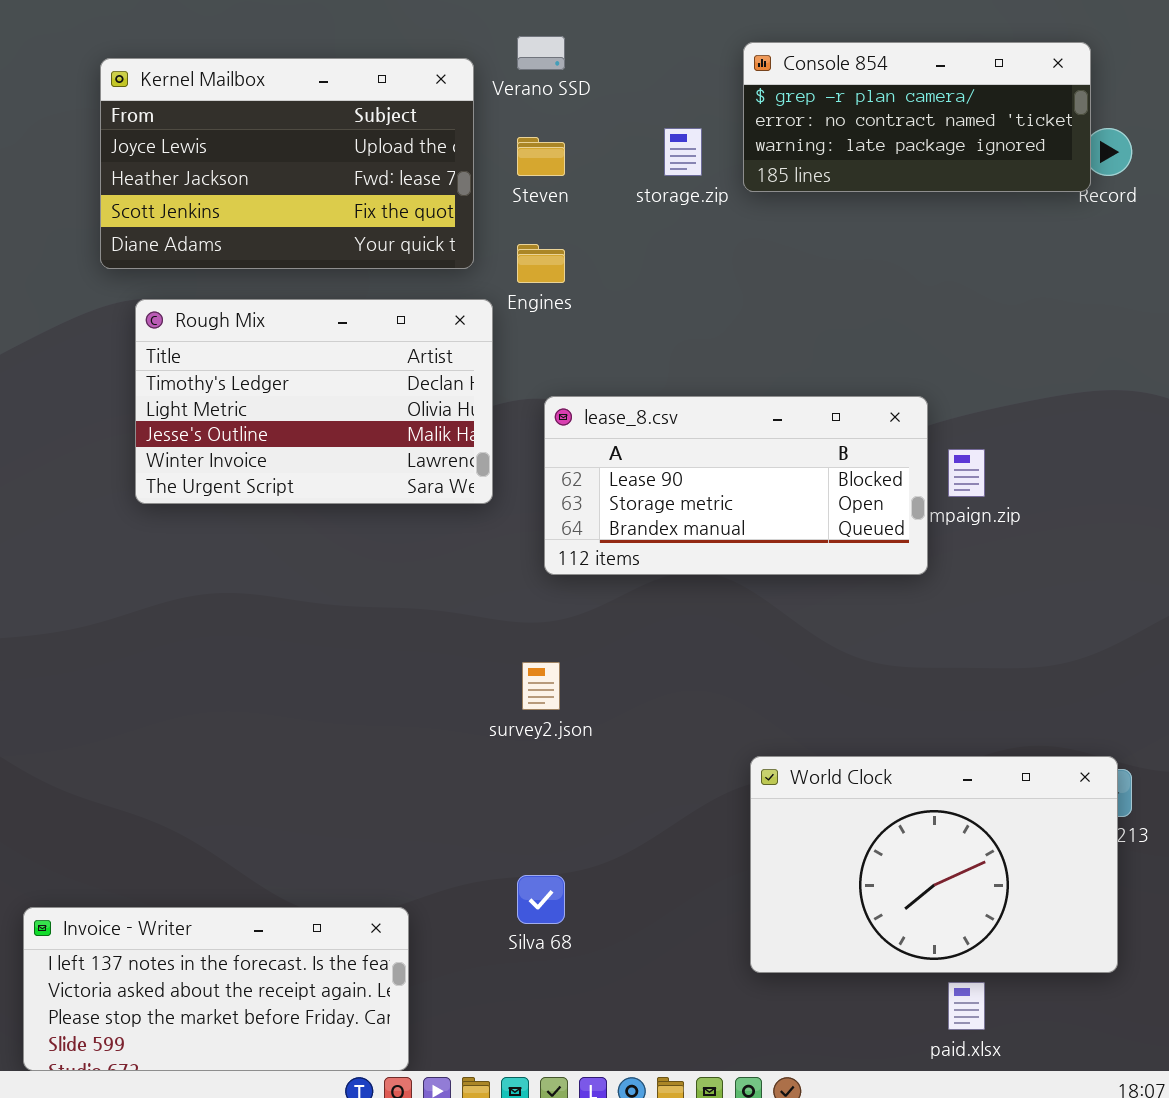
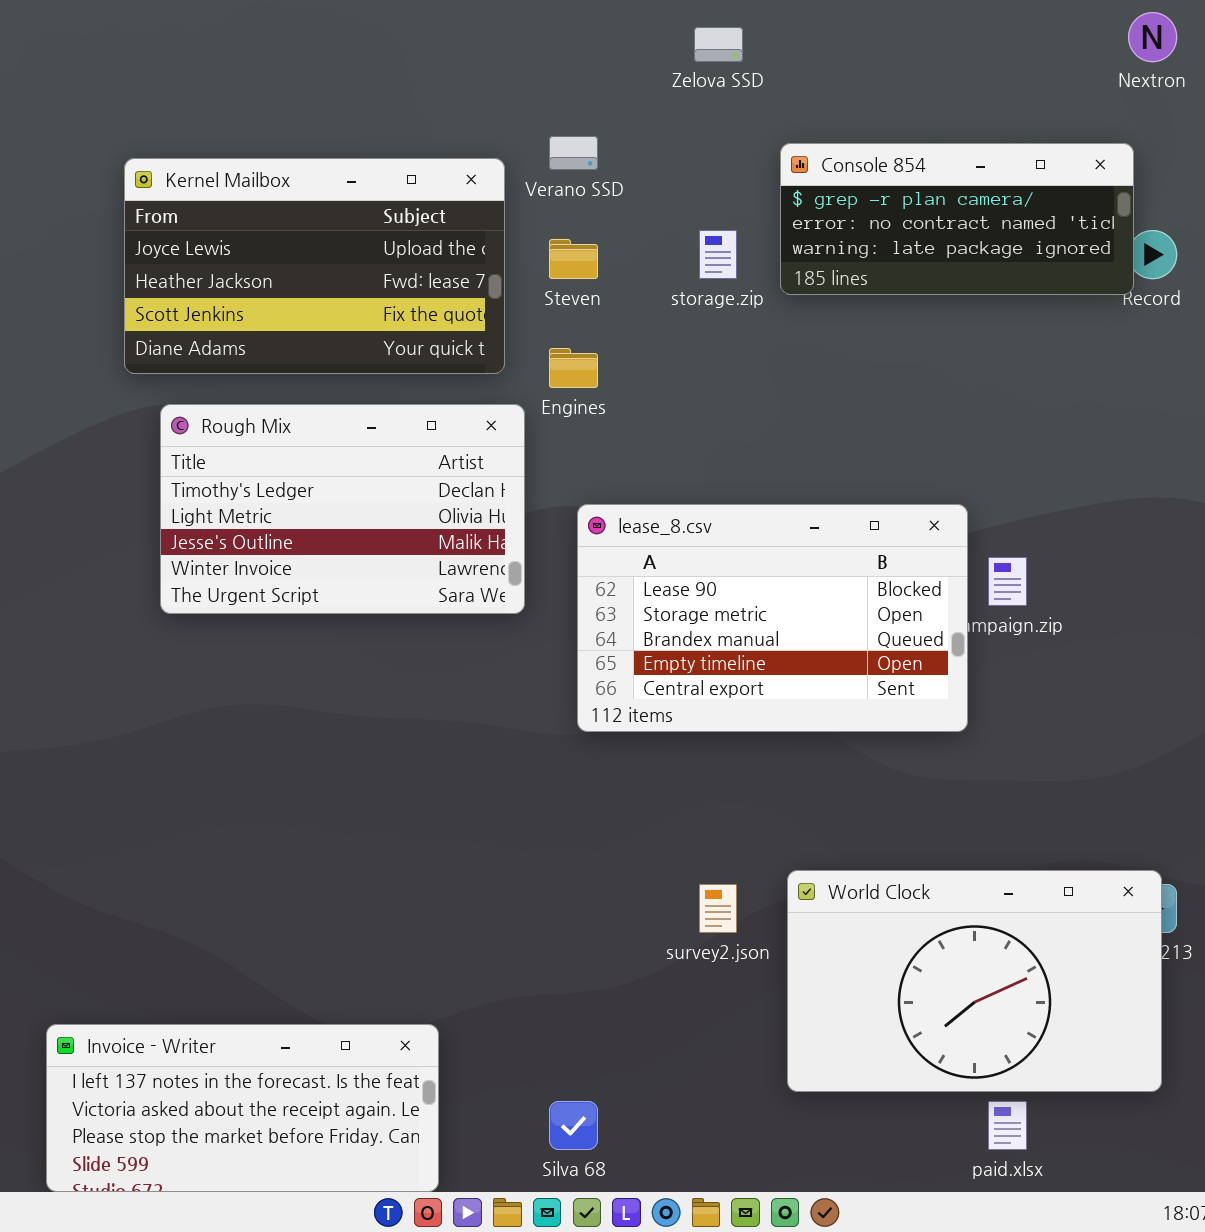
lease_8.csv: [544,396,928,575] -> [577,504,968,732], resized
survey2.json: [522,662,560,710] -> [699,884,737,933], moved
Silva 68: [517,875,565,924] -> [549,1101,598,1150], moved

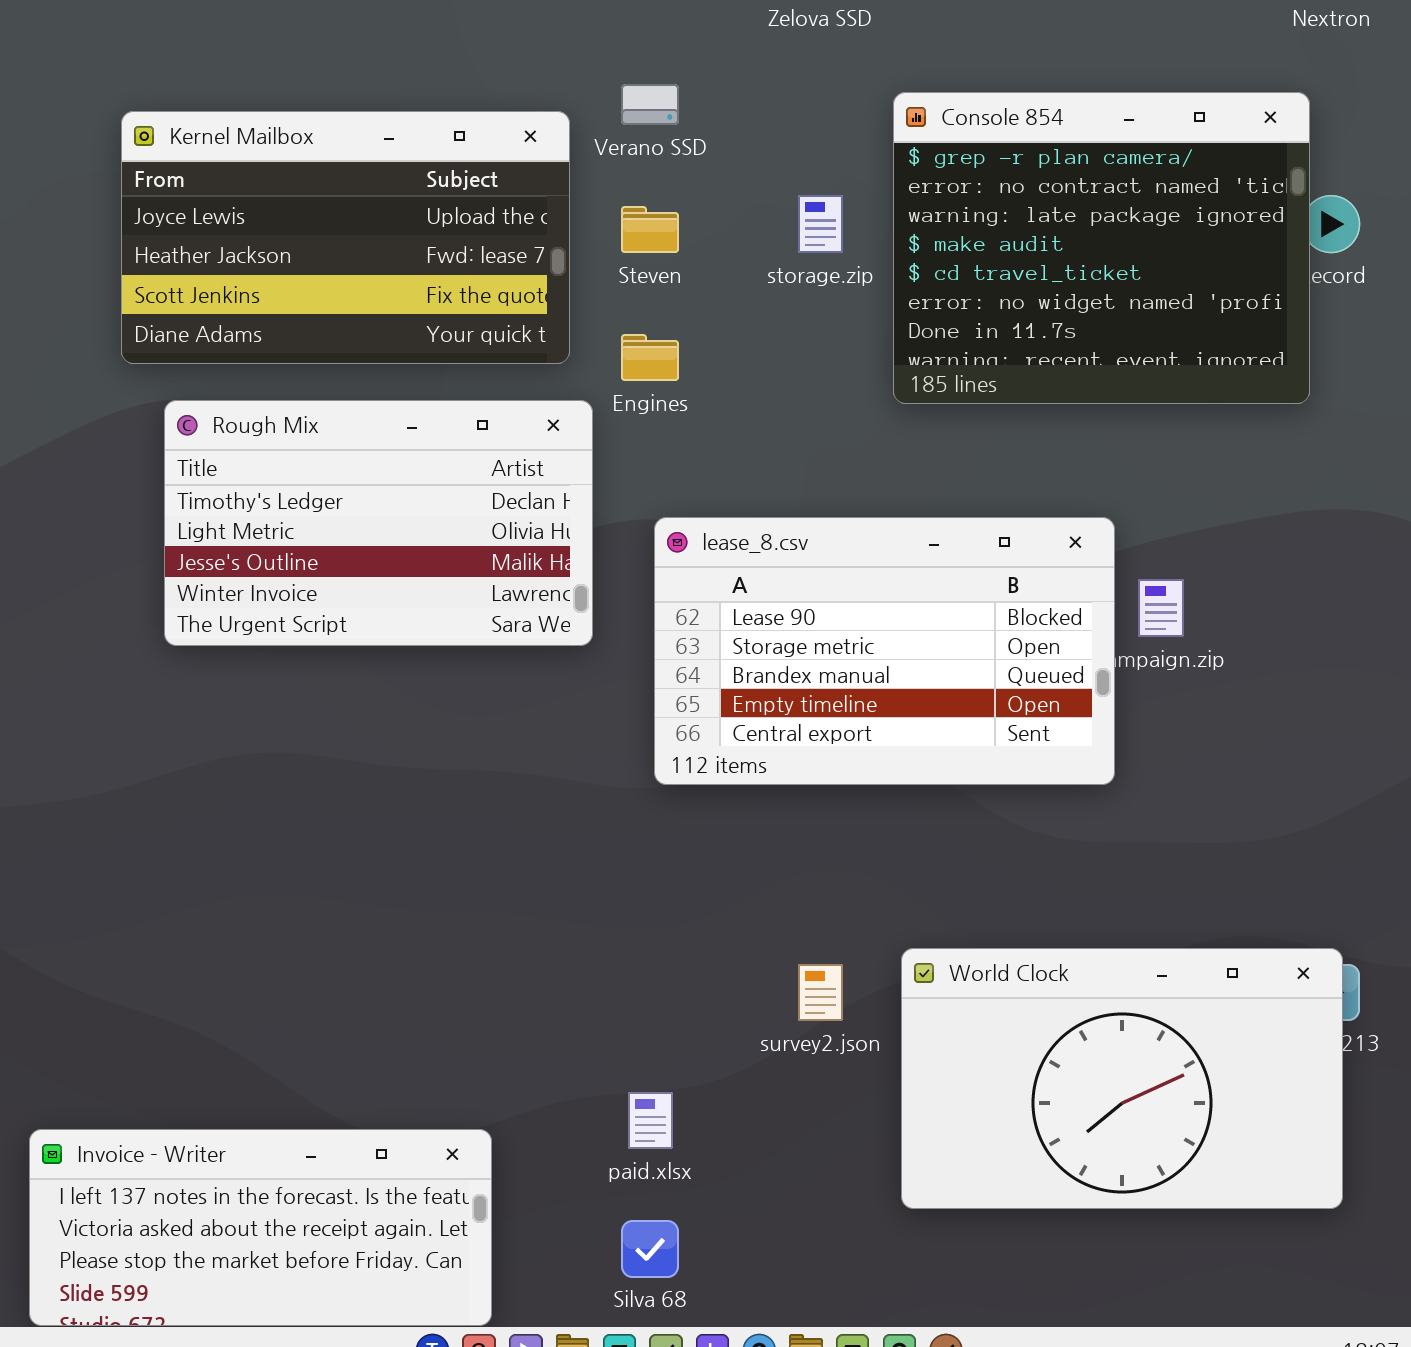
Console 854: [780,143,1134,295] -> [893,92,1310,404], resized
paid.xlsx: [988,1101,1027,1150] -> [628,1092,673,1149], moved

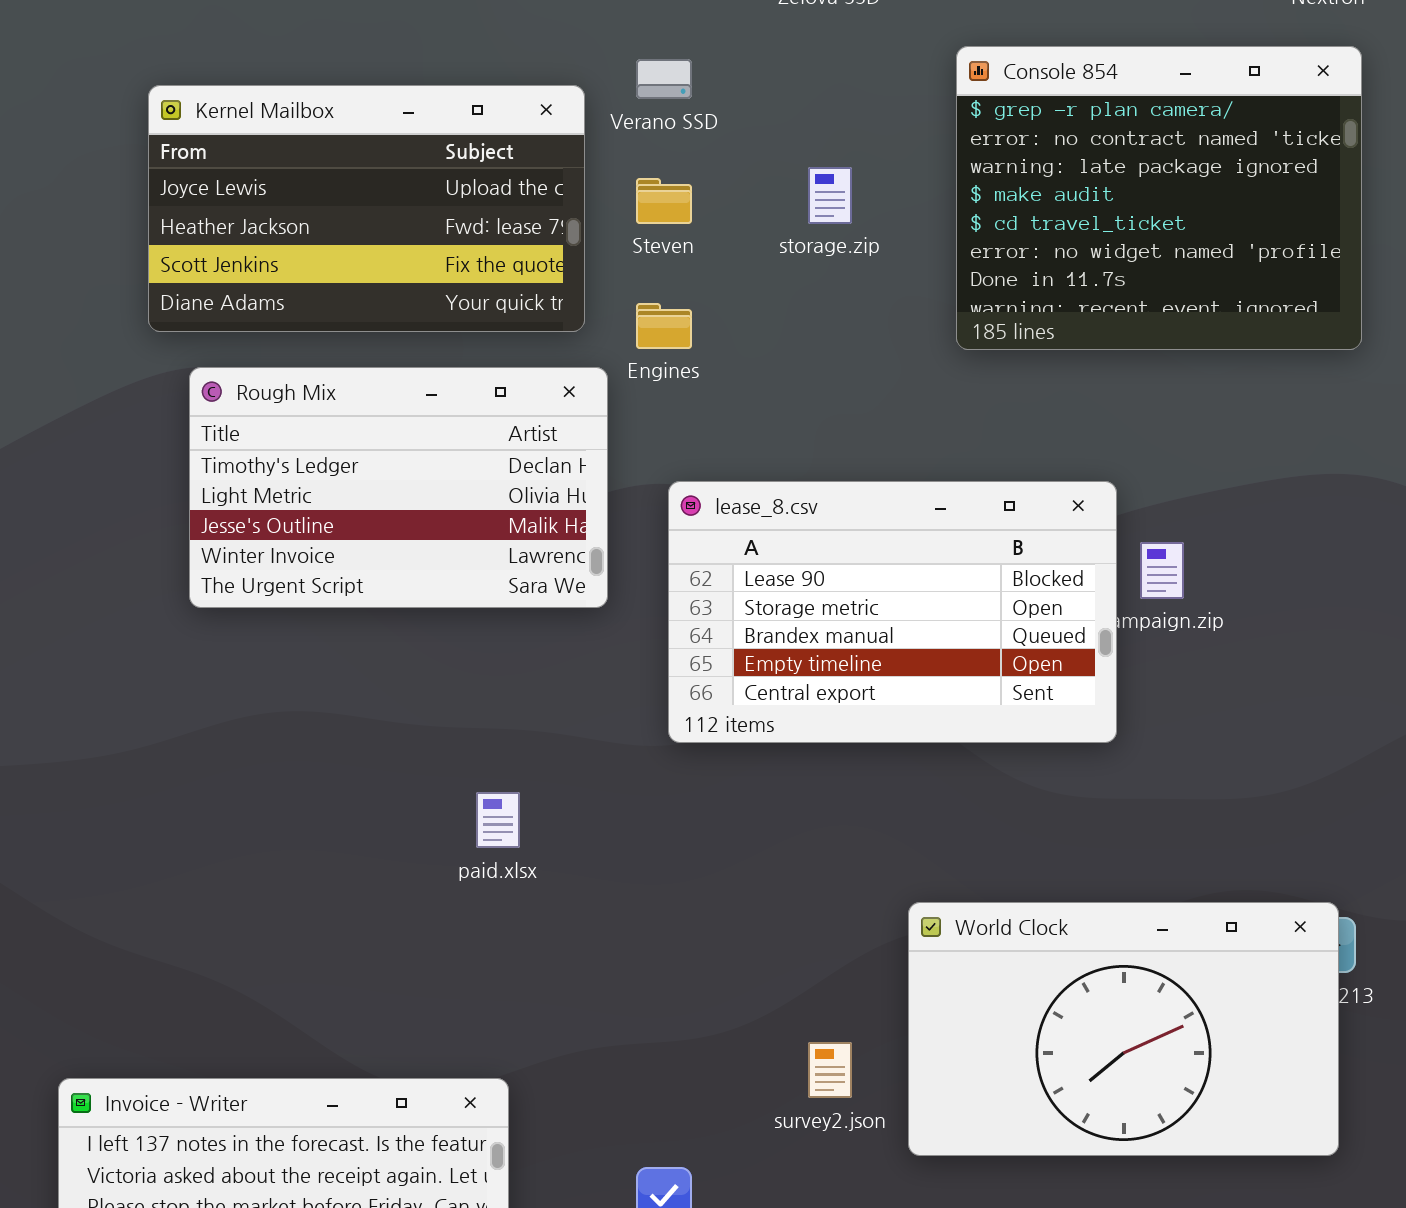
Console 854: [893,92,1310,404] -> [956,46,1362,350], moved
survey2.json: [798,964,843,1021] -> [808,1042,852,1098], moved
paid.xlsx: [628,1092,673,1149] -> [476,792,520,848], moved

